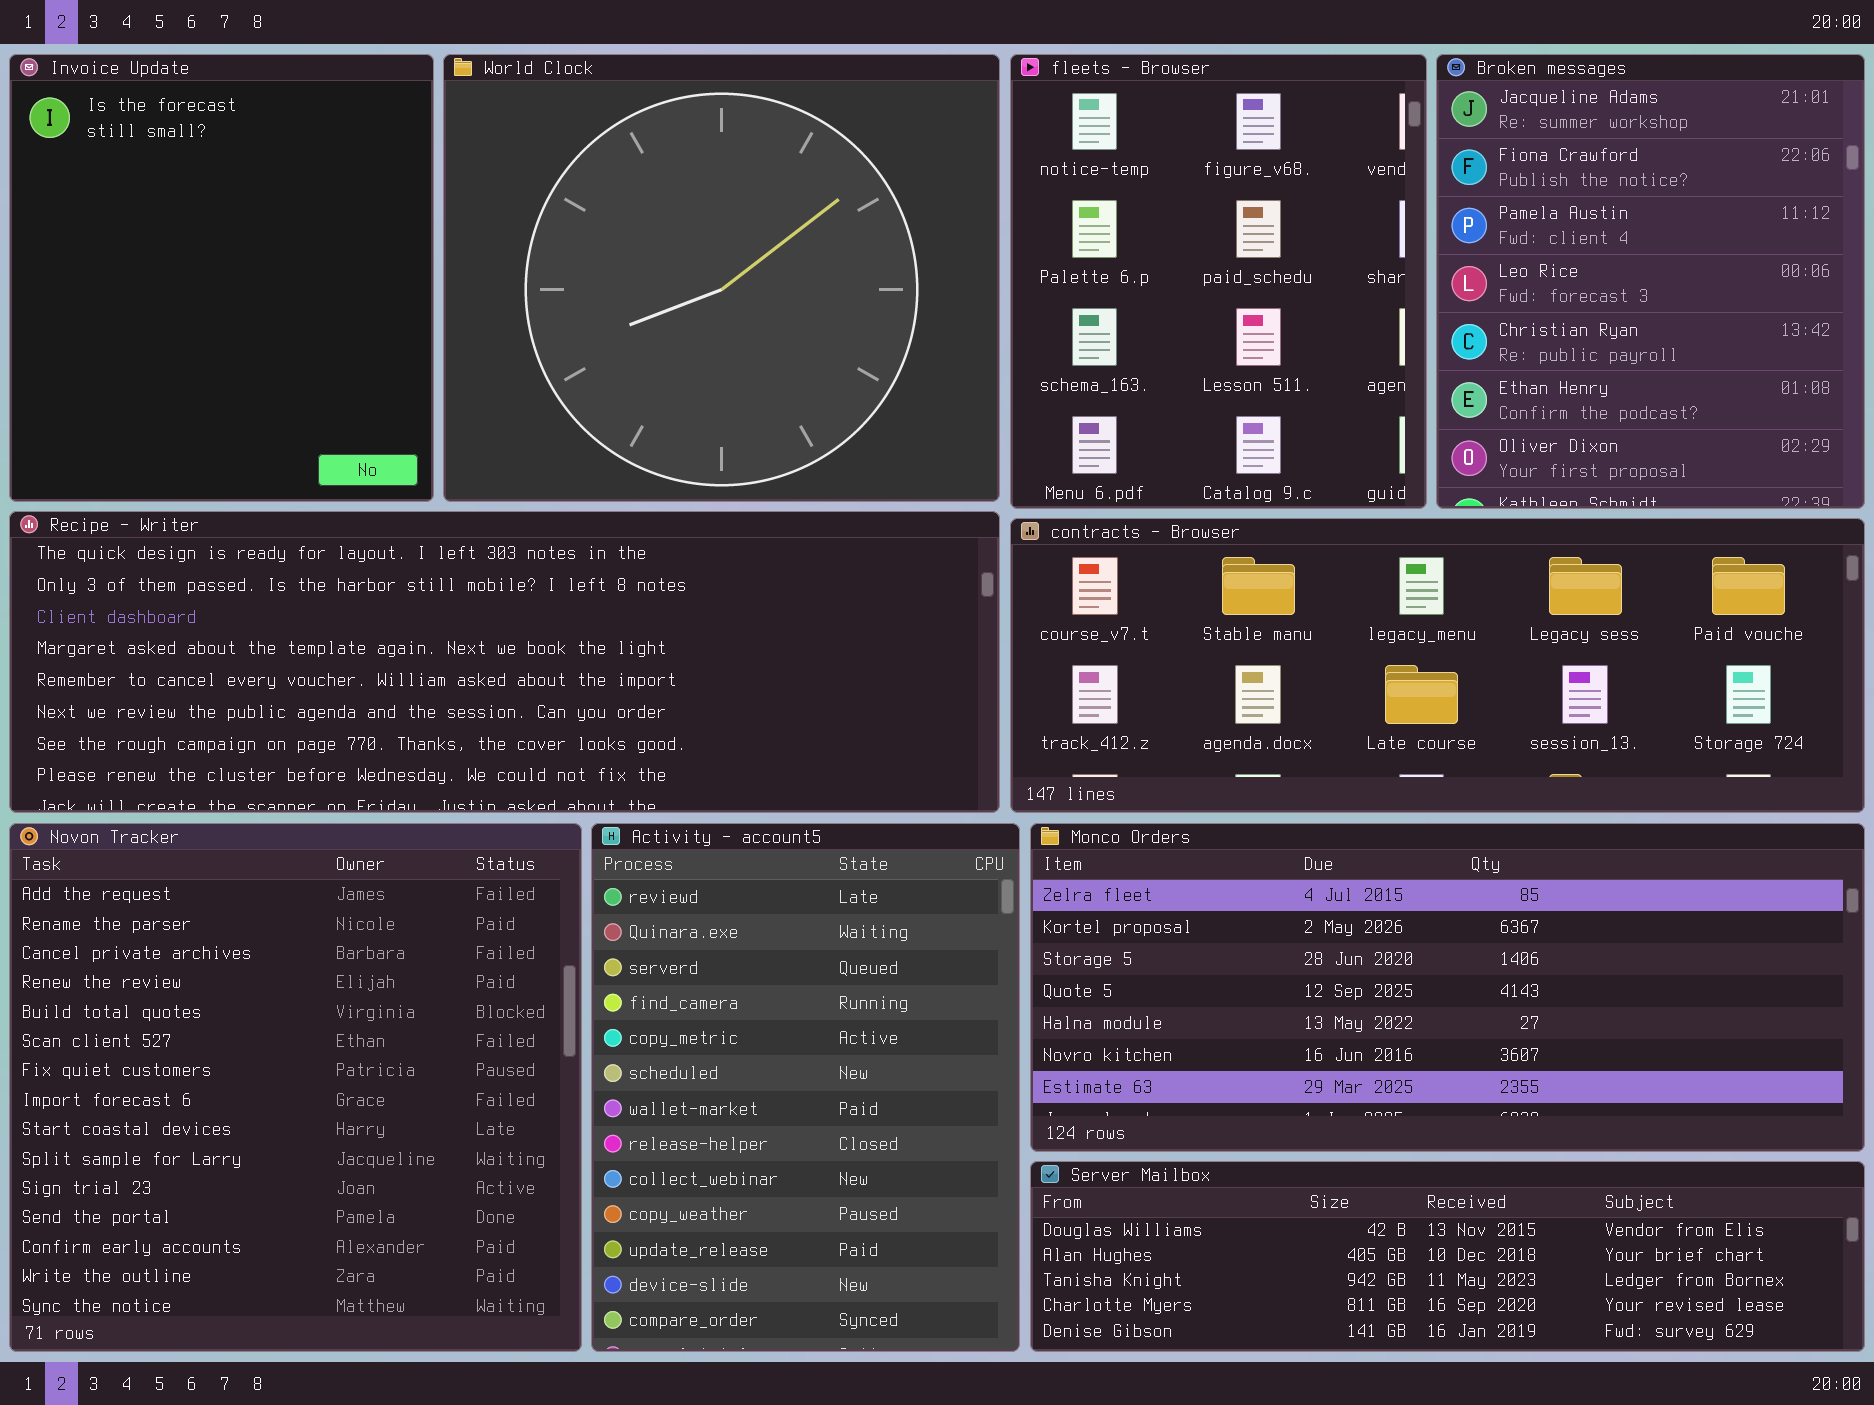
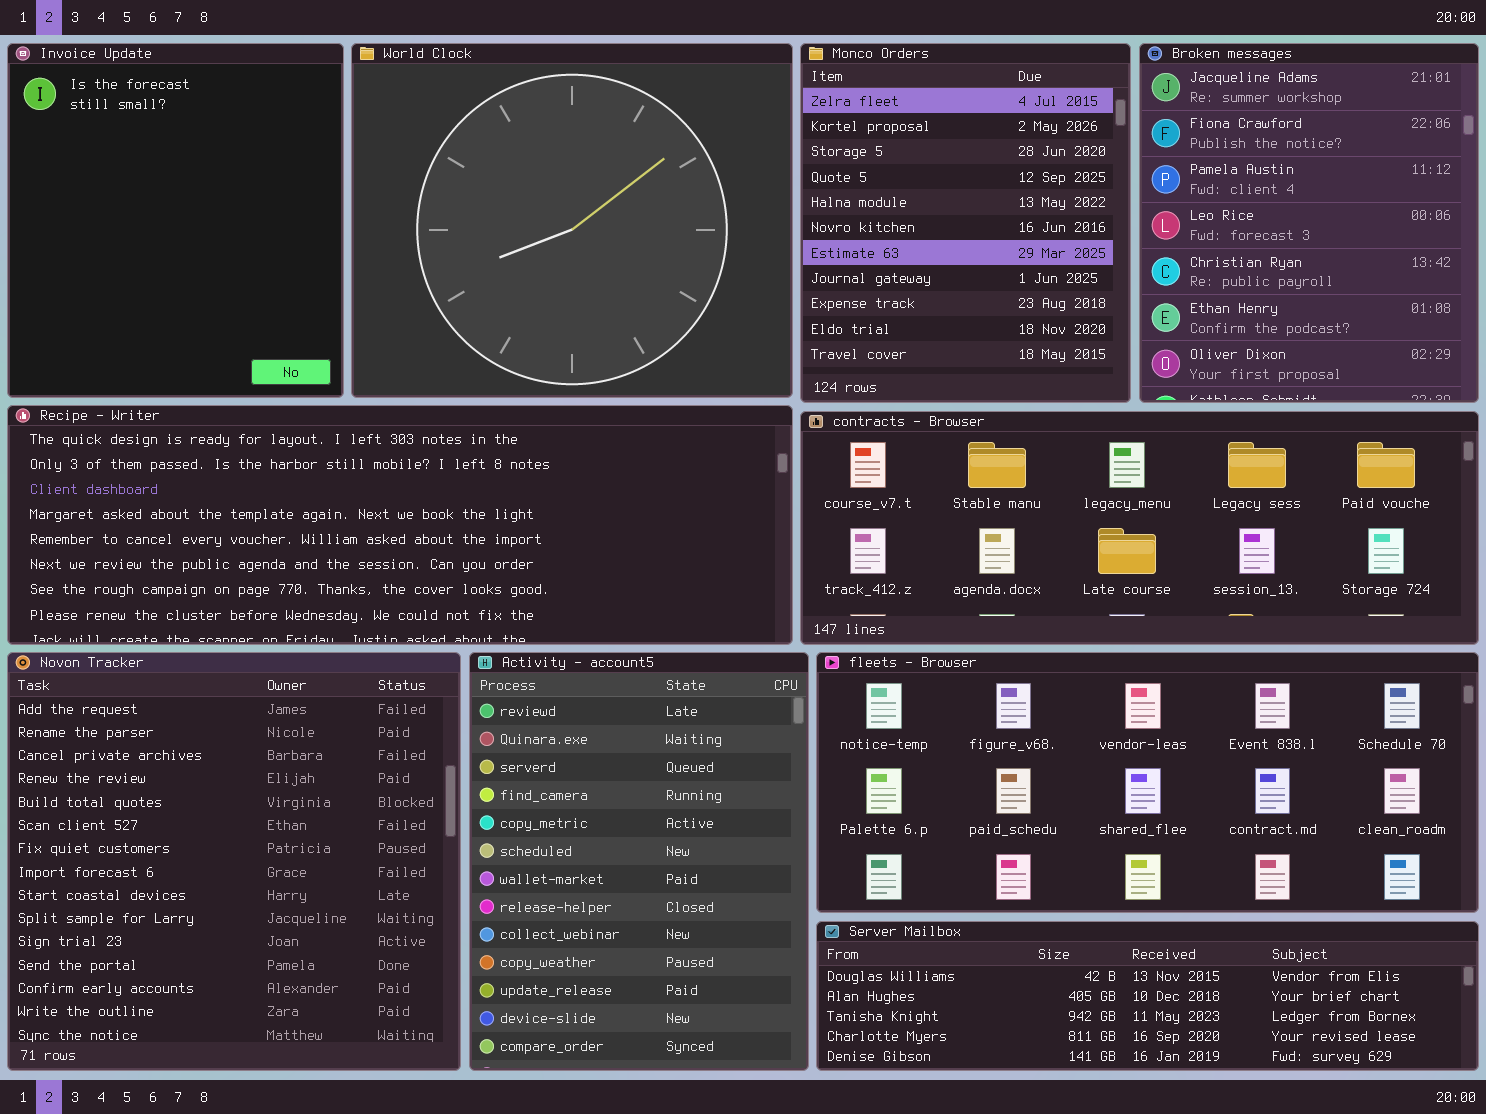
fleets - Browser: [1010,54,1427,509] -> [816,652,1479,913], moved, resized
Monco Orders: [1030,823,1865,1152] -> [800,43,1131,403], moved, resized

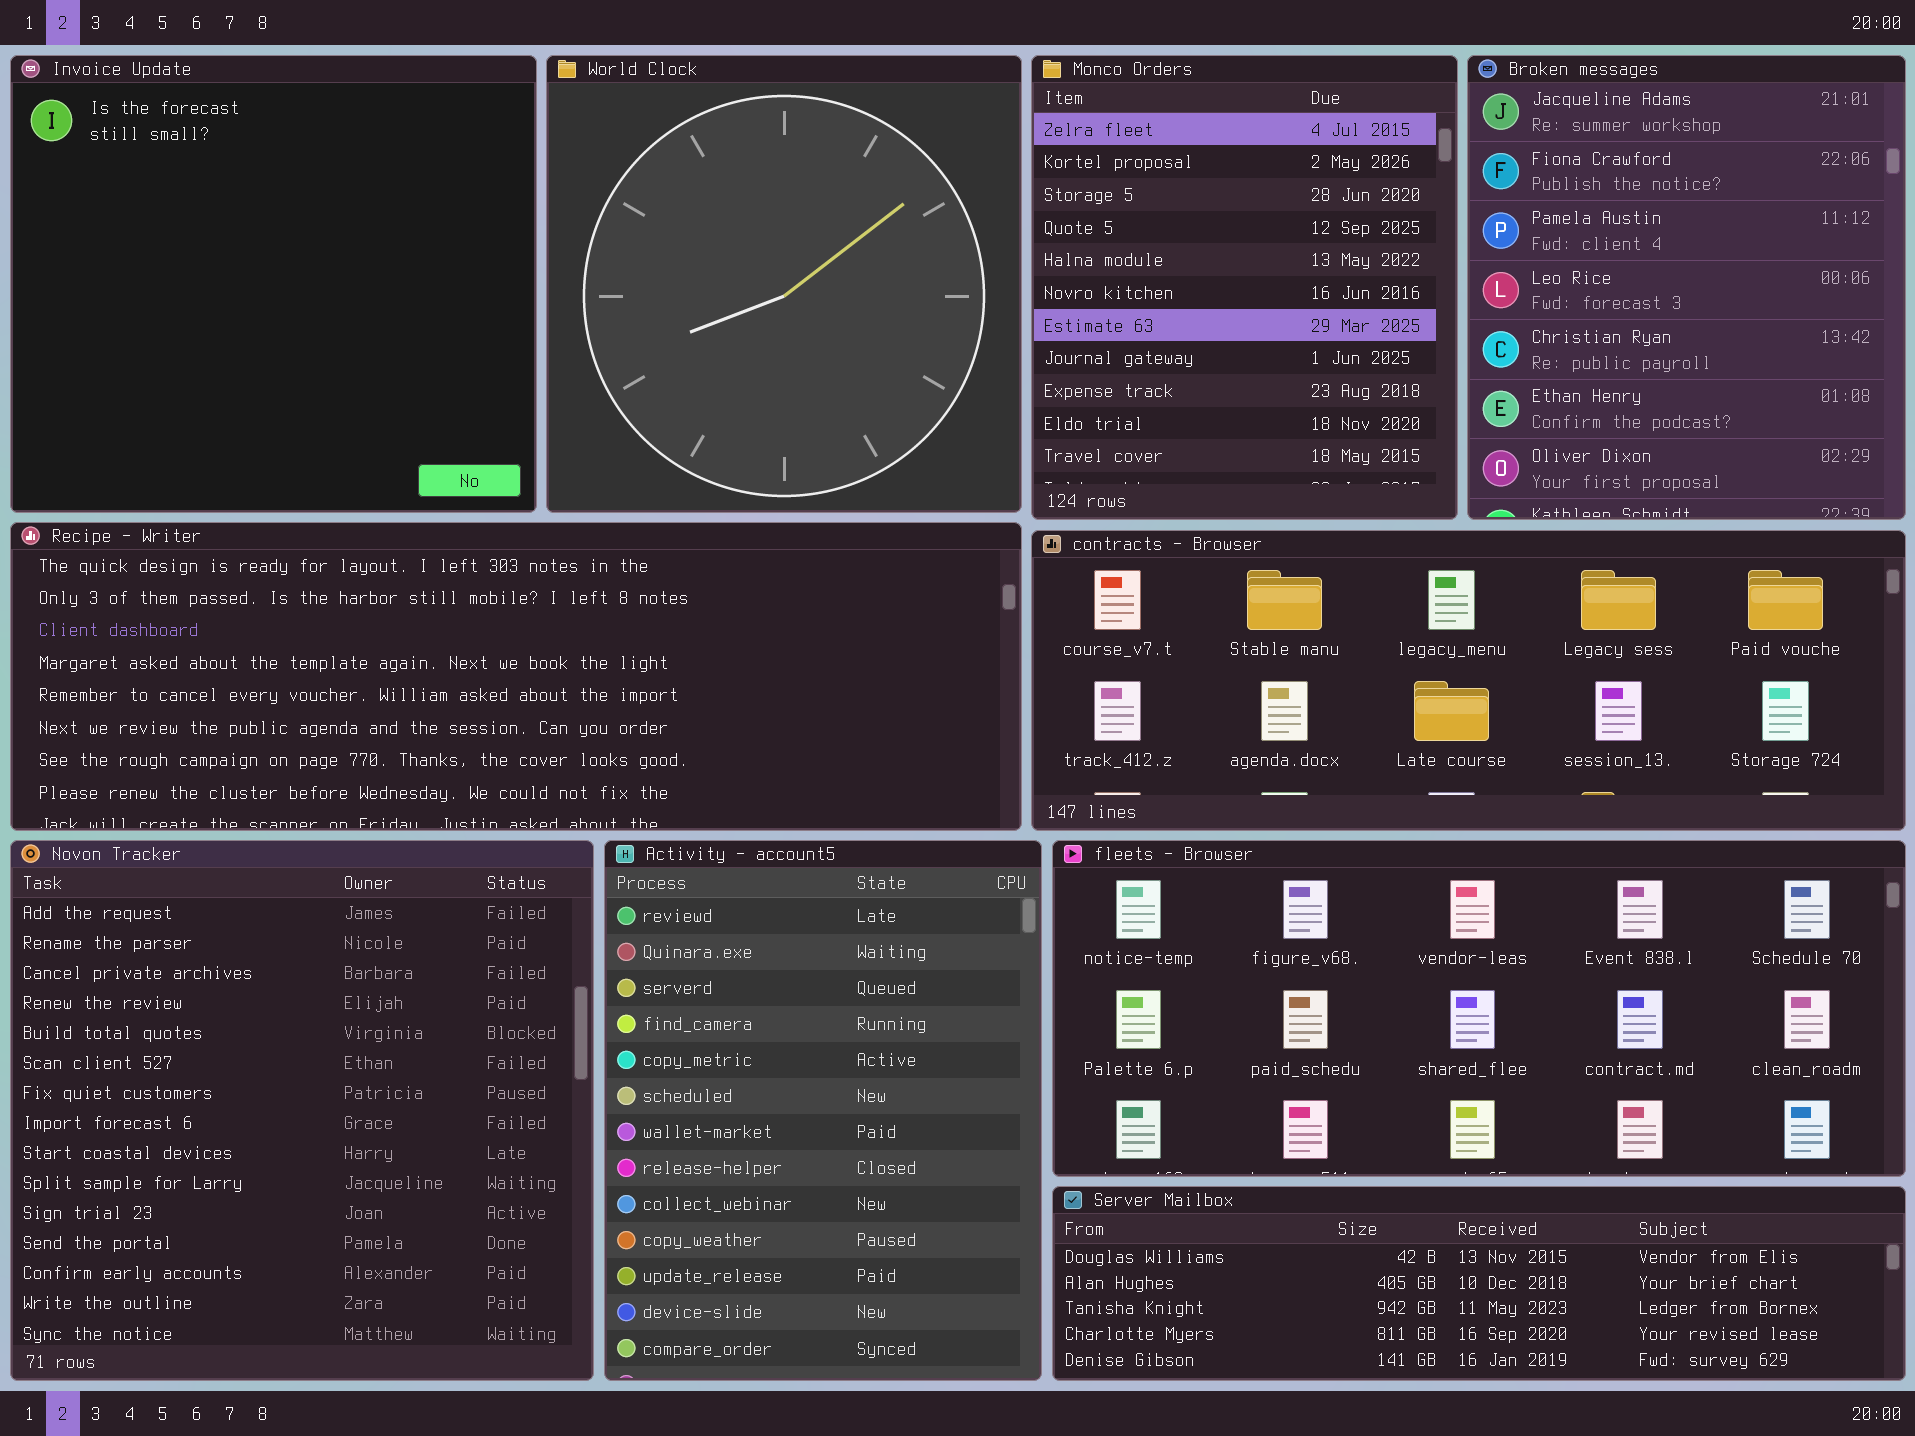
Invoice Update: [7,43,344,398] -> [10,55,537,513], resized
World Clock: [351,43,793,398] -> [546,55,1022,513], resized

